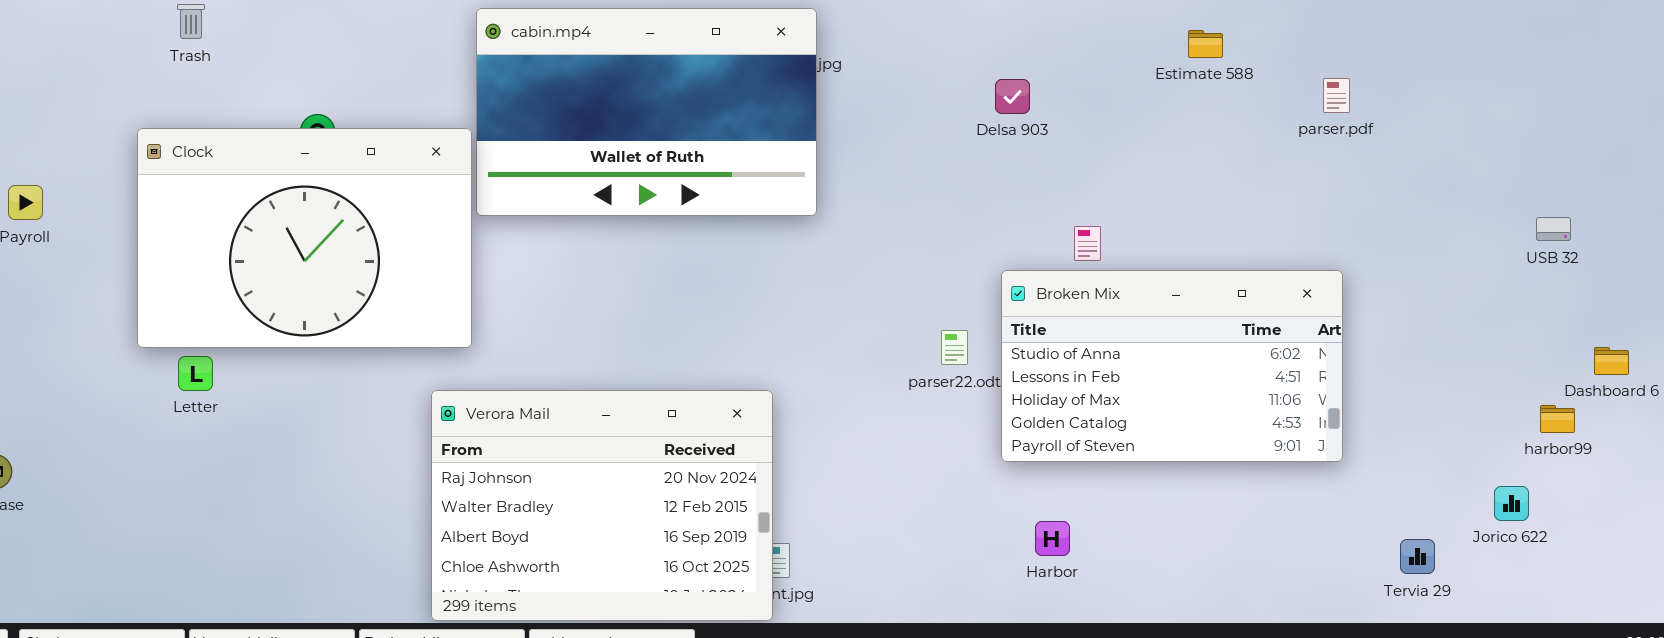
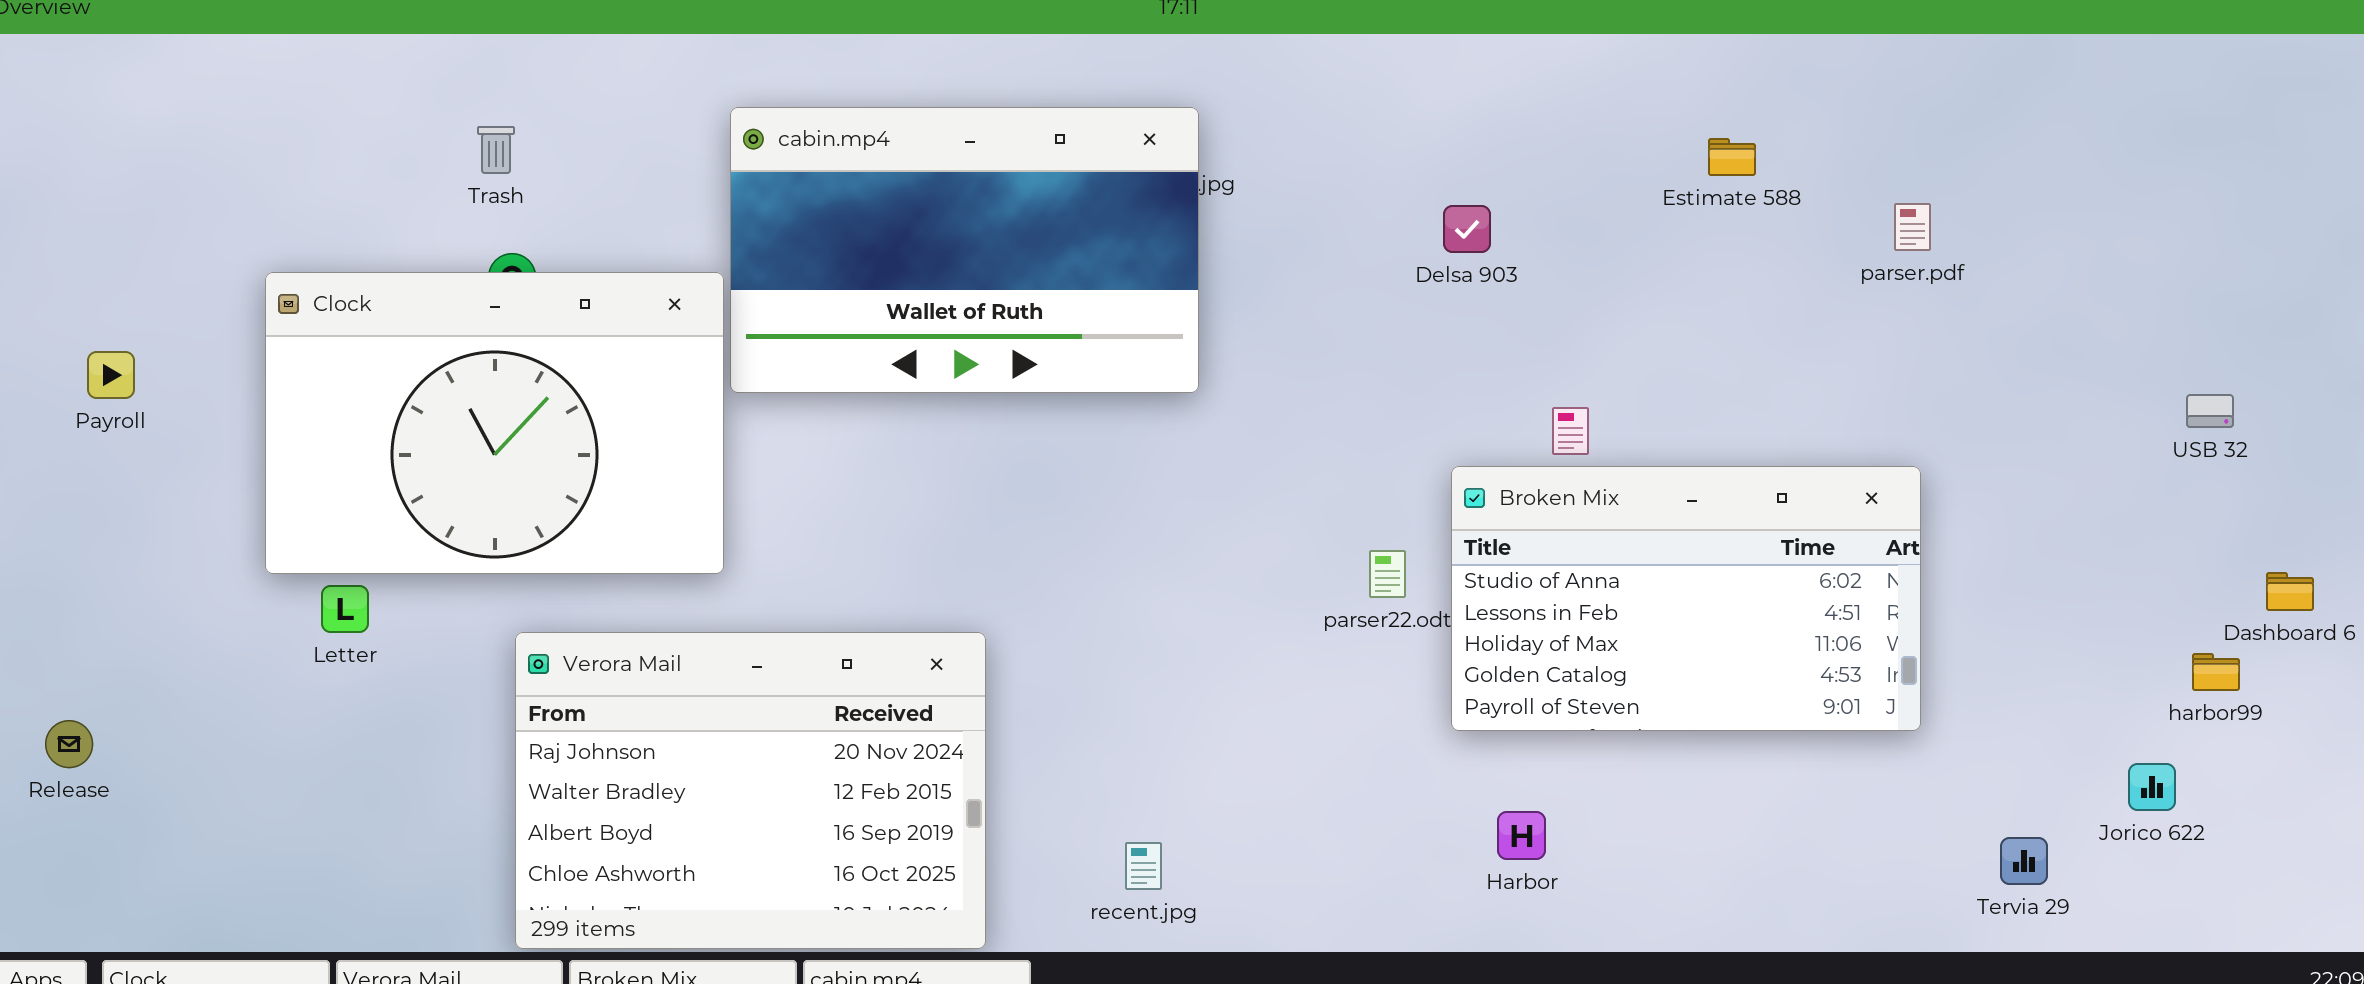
Trash: [177,4,205,39] -> [477,126,515,174], moved
Verora Mail: [431,390,773,621] -> [515,632,986,949], moved

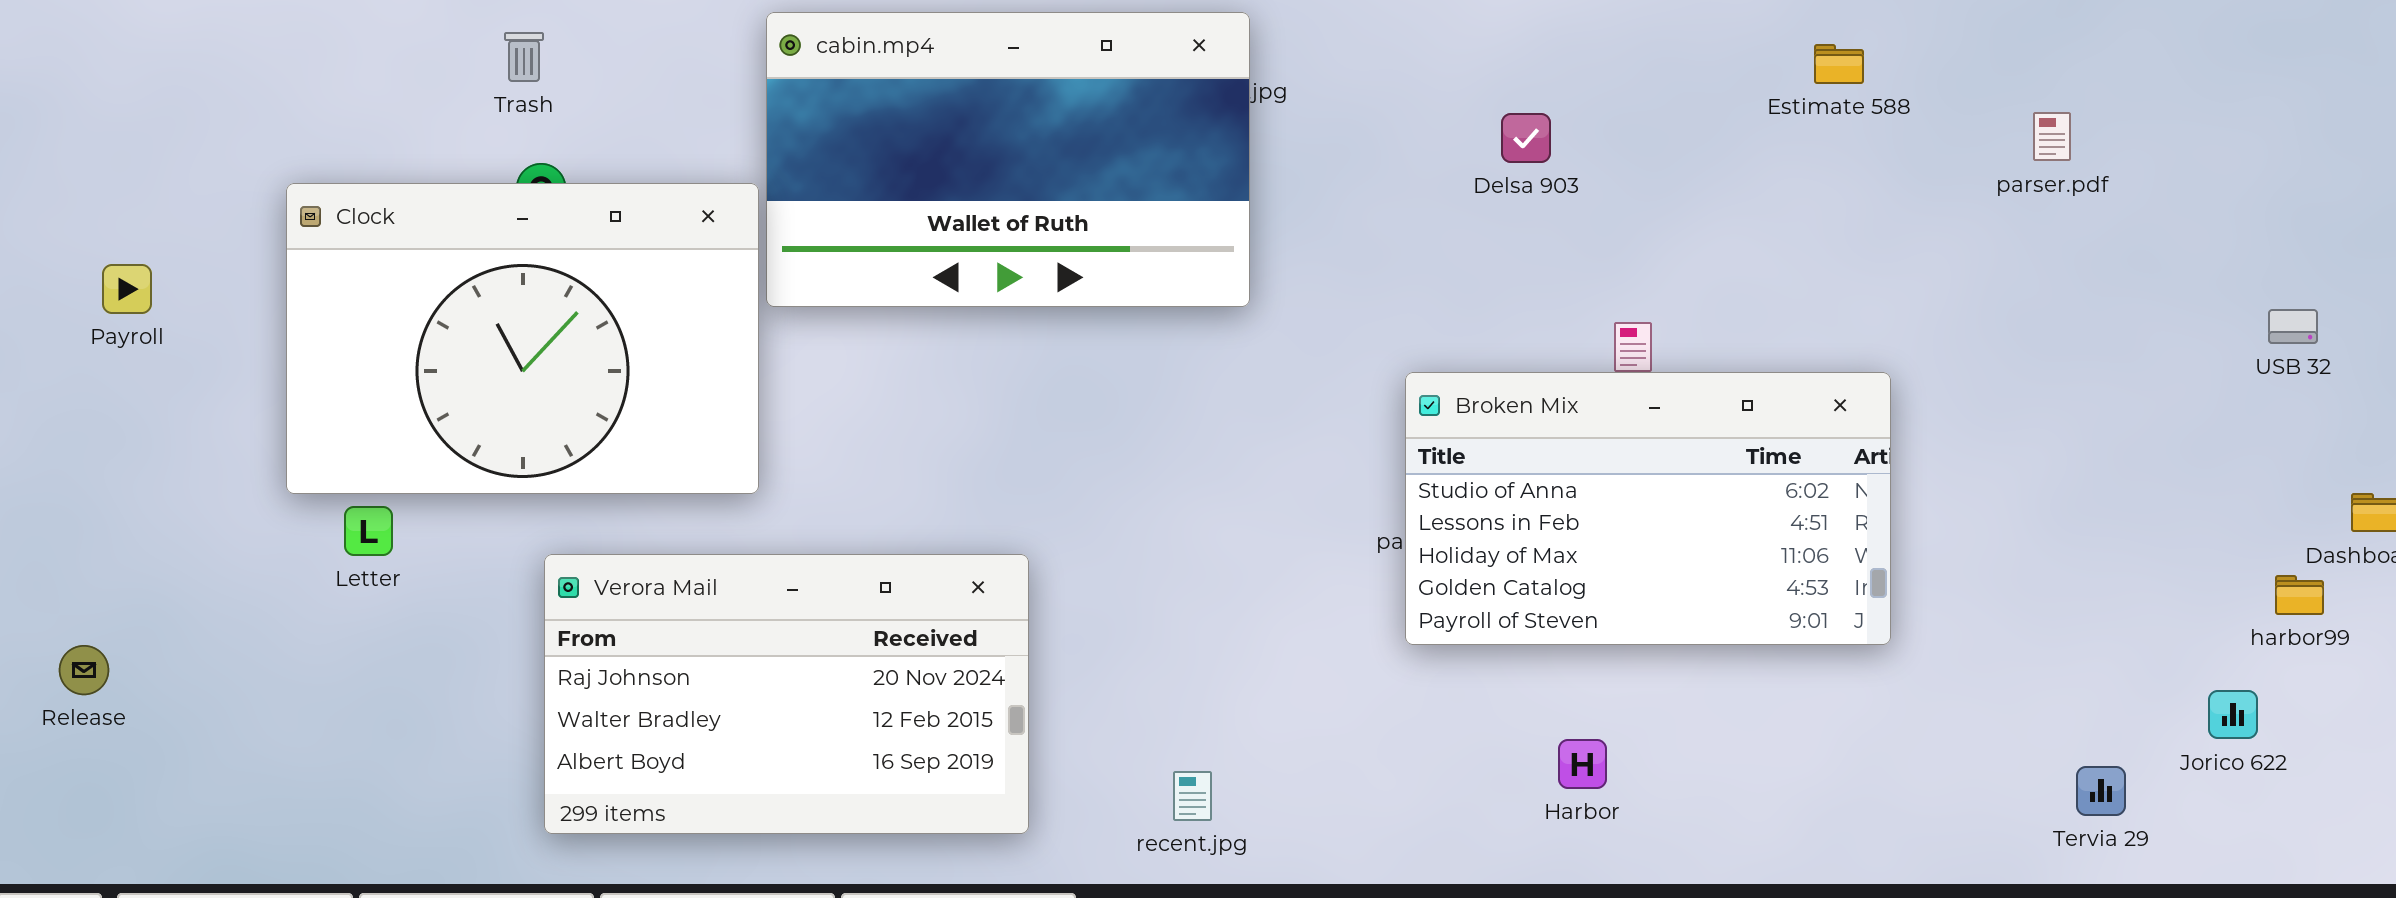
Estimate 588: [1708,138,1756,176] -> [1814,44,1864,84], moved
parser.pdf: [1894,203,1931,251] -> [2033,112,2071,161], moved
Broken Mix: [1451,466,1921,731] -> [1405,372,1891,645], moved
Verora Mail: [515,632,986,949] -> [544,554,1029,834], resized

